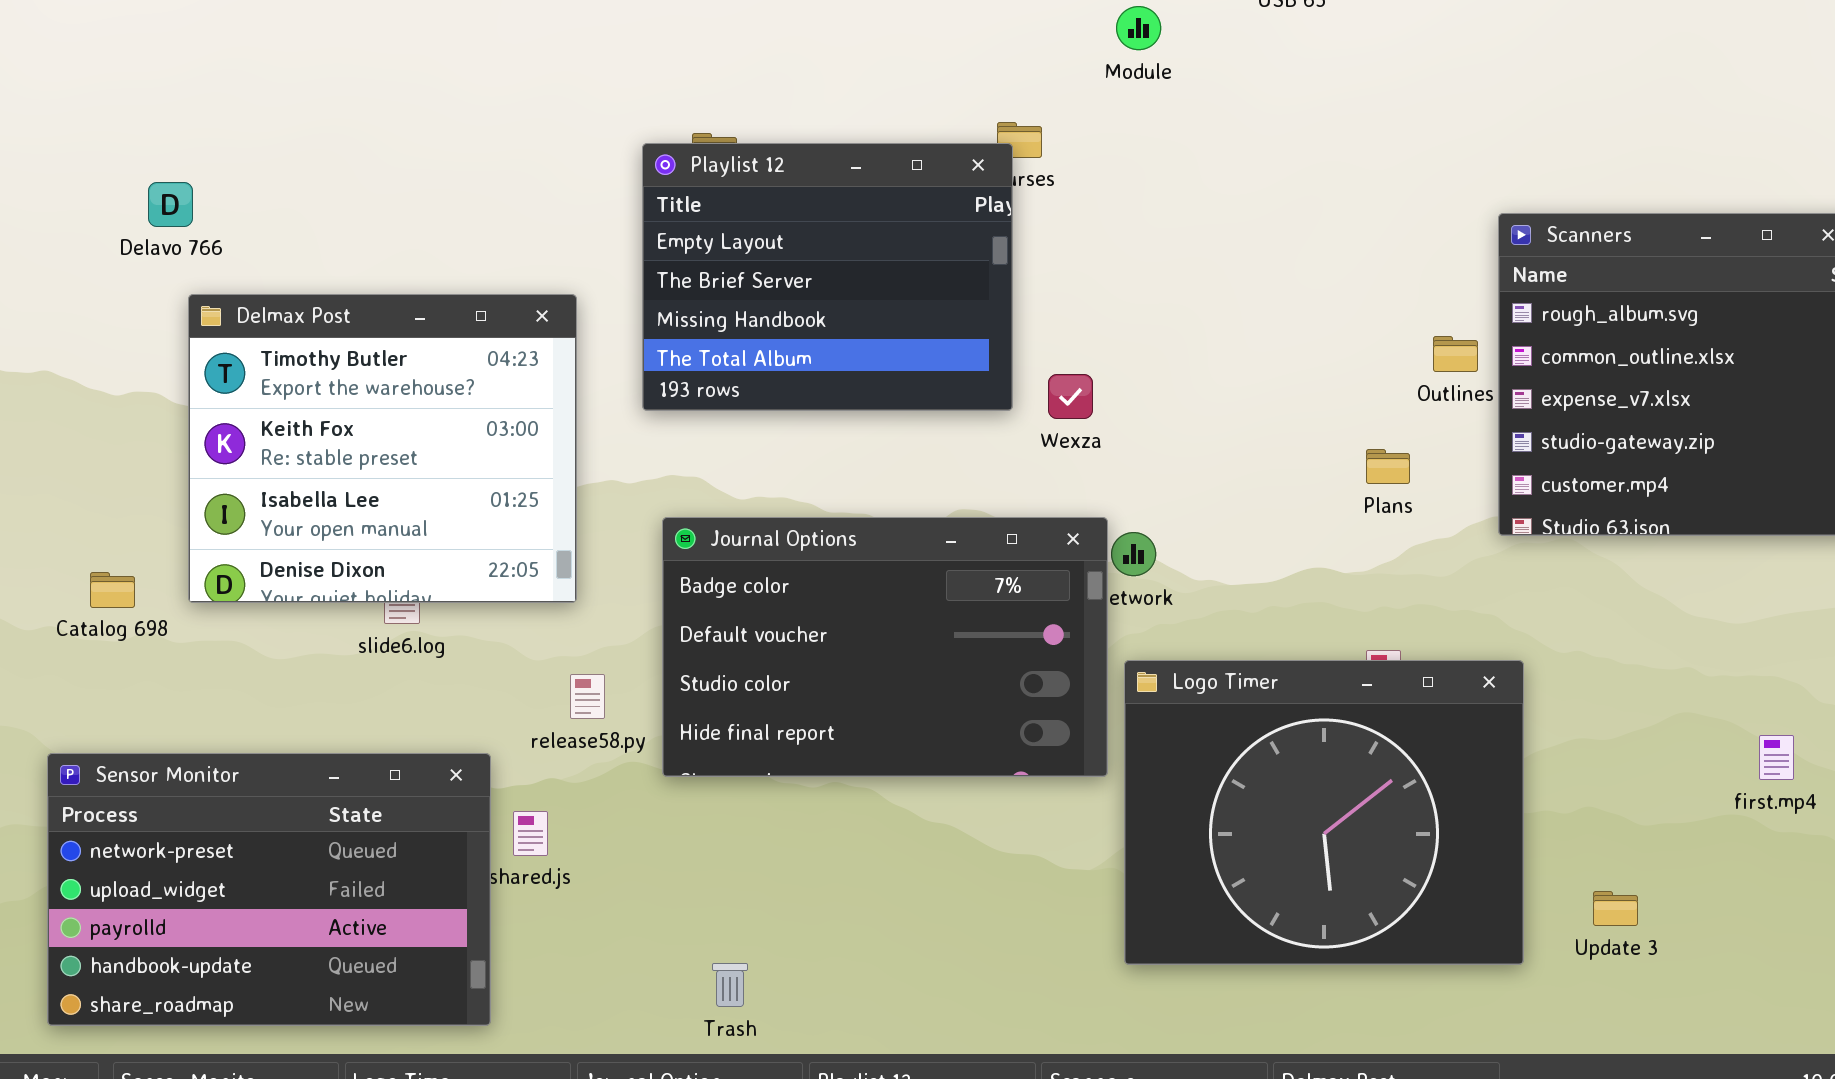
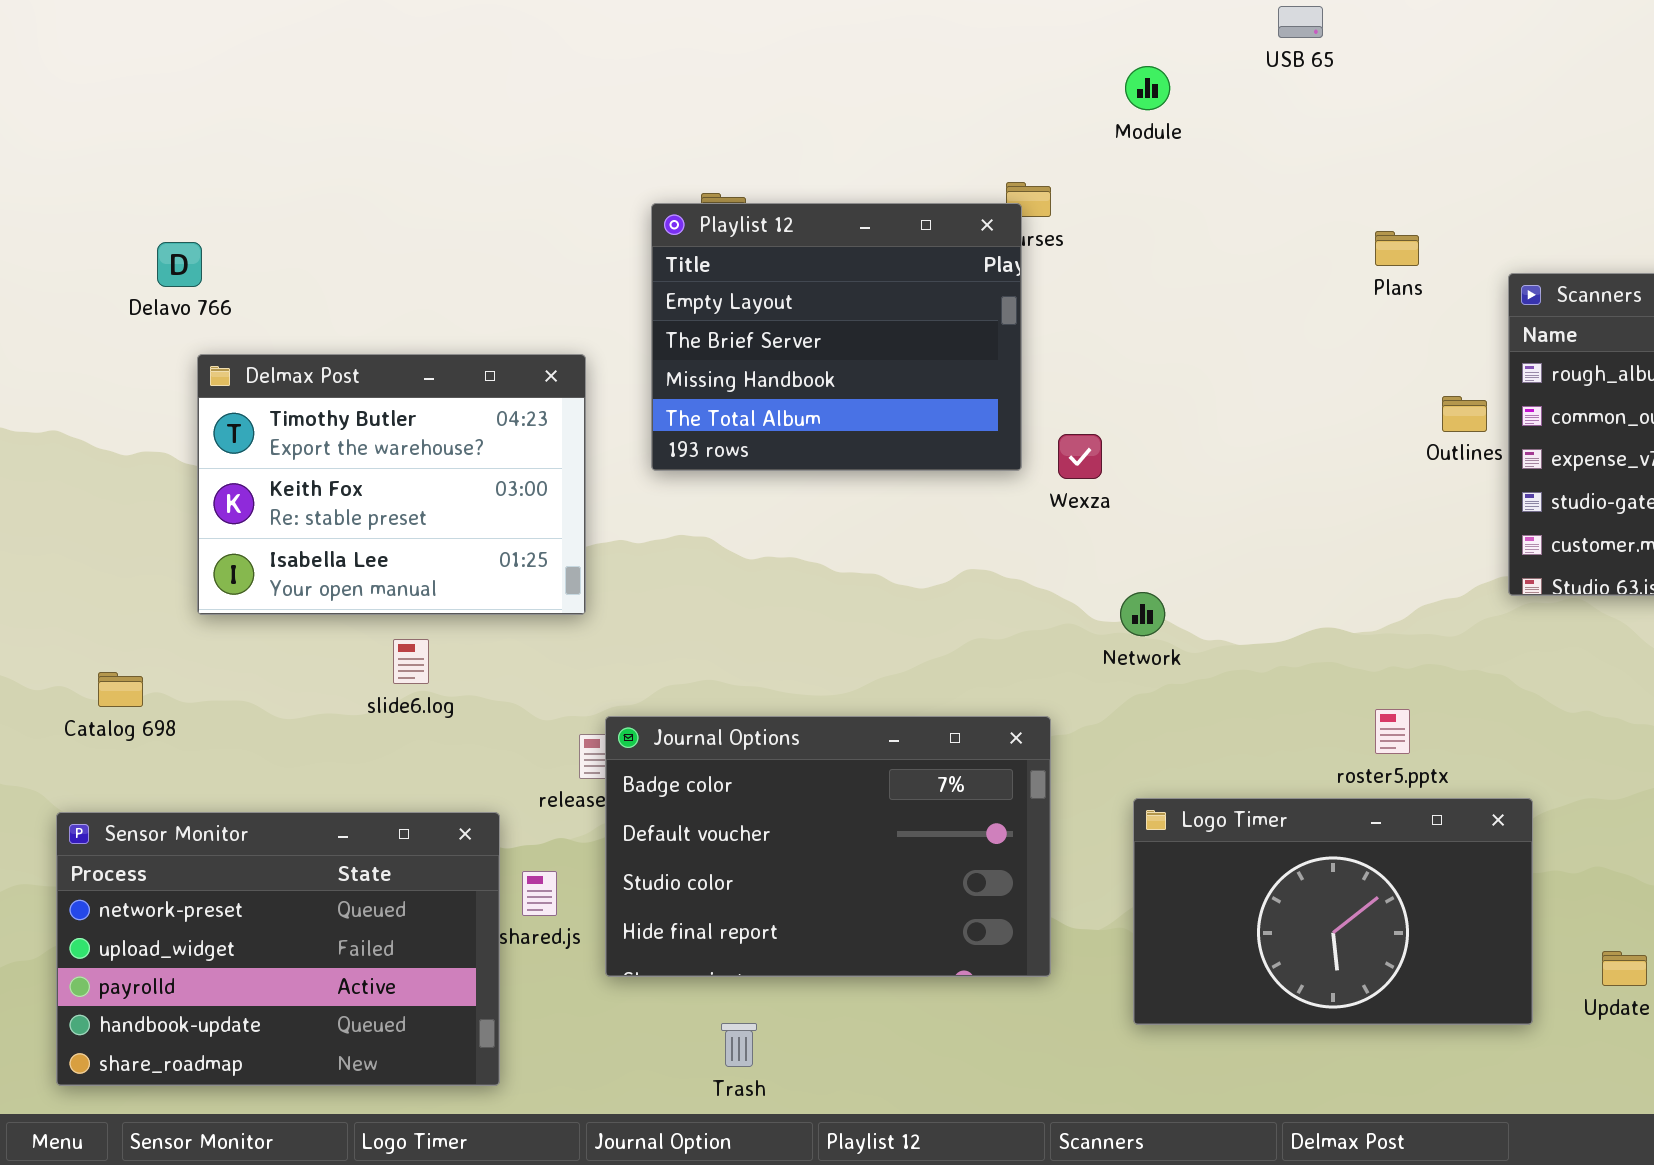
Delmax Post: [188,294,577,603] -> [197,354,586,615], resized
Plans: [1366,449,1410,484] -> [1375,231,1419,266], moved
Journal Options: [662,517,1108,777] -> [605,716,1051,977], moved
Catalog 698: [90,572,135,608] -> [98,672,143,707], moved
Logo Timer: [1124,660,1524,965] -> [1133,798,1533,1025], resized

